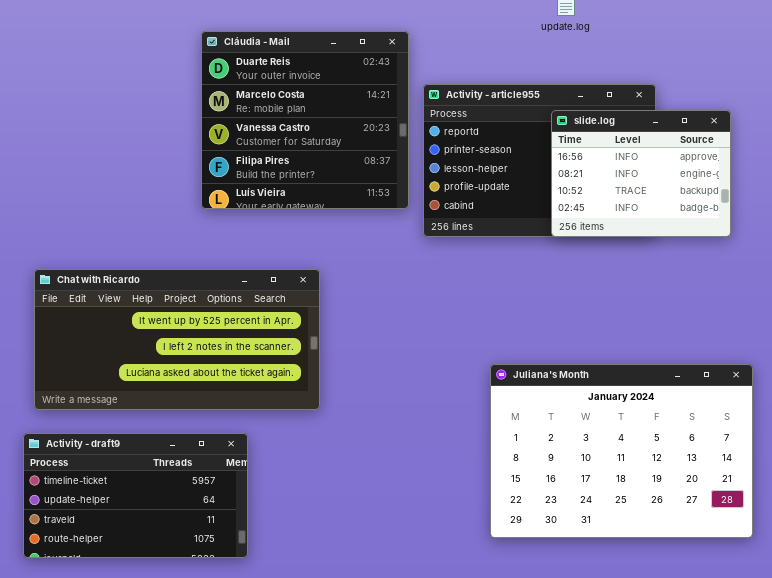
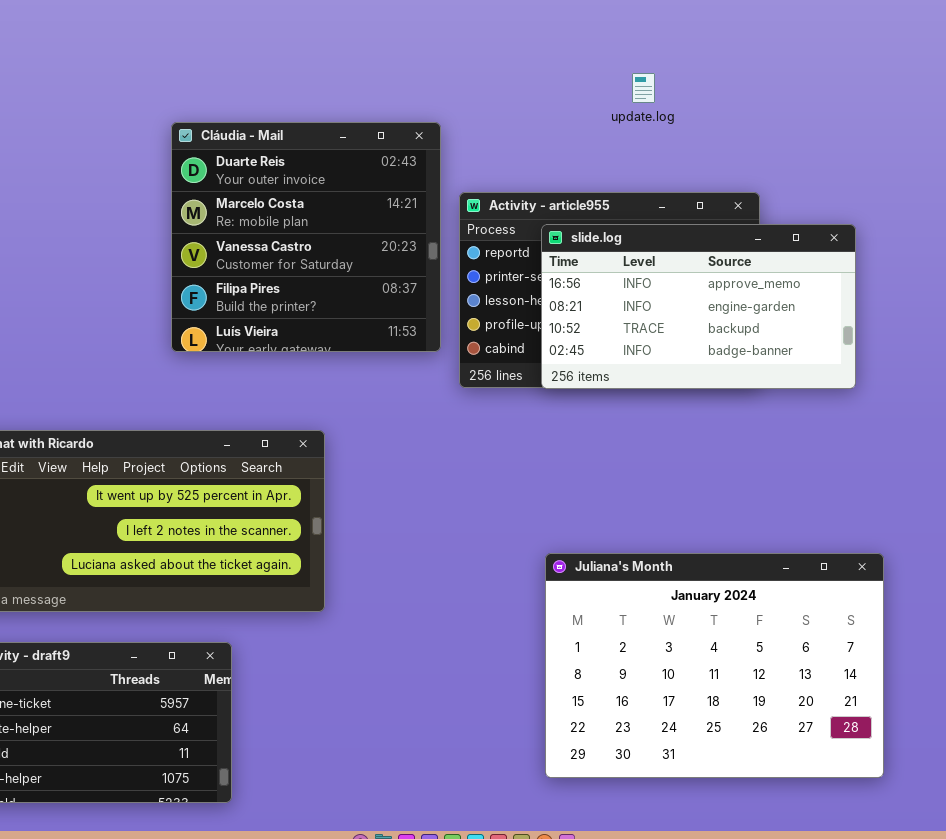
slide.log: [551,110,731,237] -> [541,224,856,389], resized

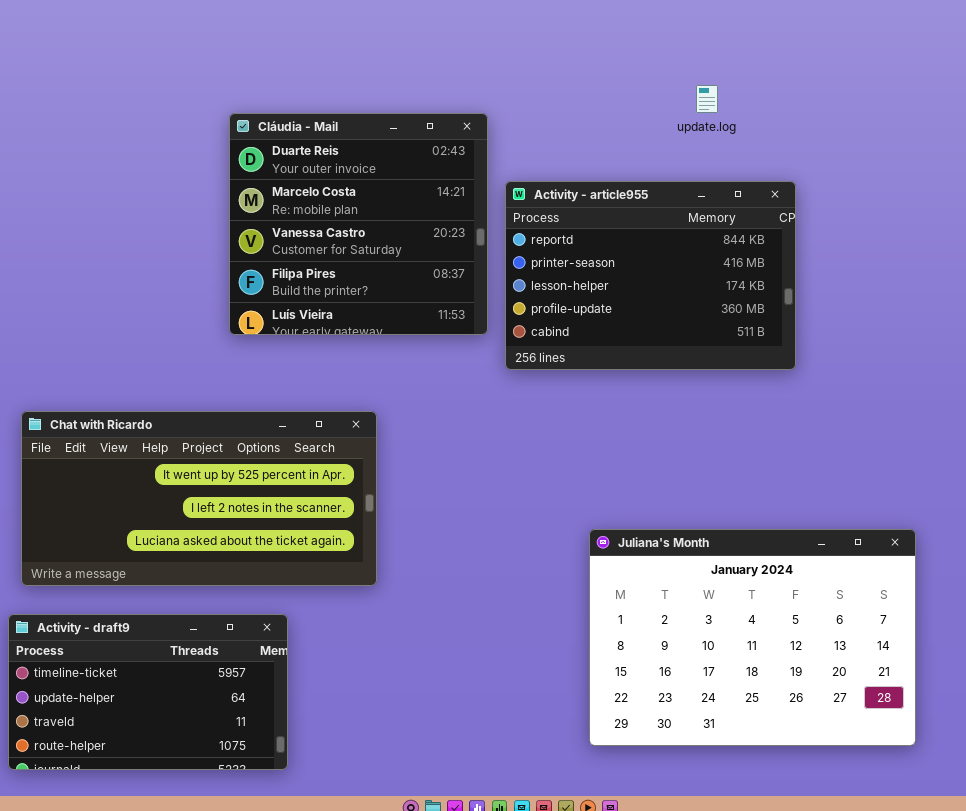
update.log: [632,73,655,103] -> [696,85,718,113], moved
slide.log: [541,224,856,389] -> none, closed

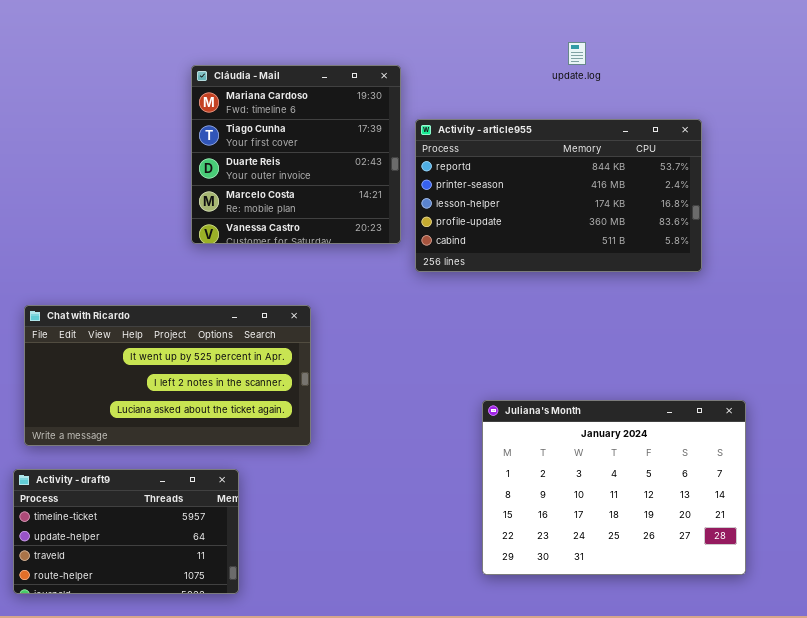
Cláudia - Mail: [229,113,488,335] -> [191,65,401,244], scrolled up 2 rows
Activity - article955: [505,181,796,370] -> [415,119,702,272], resized

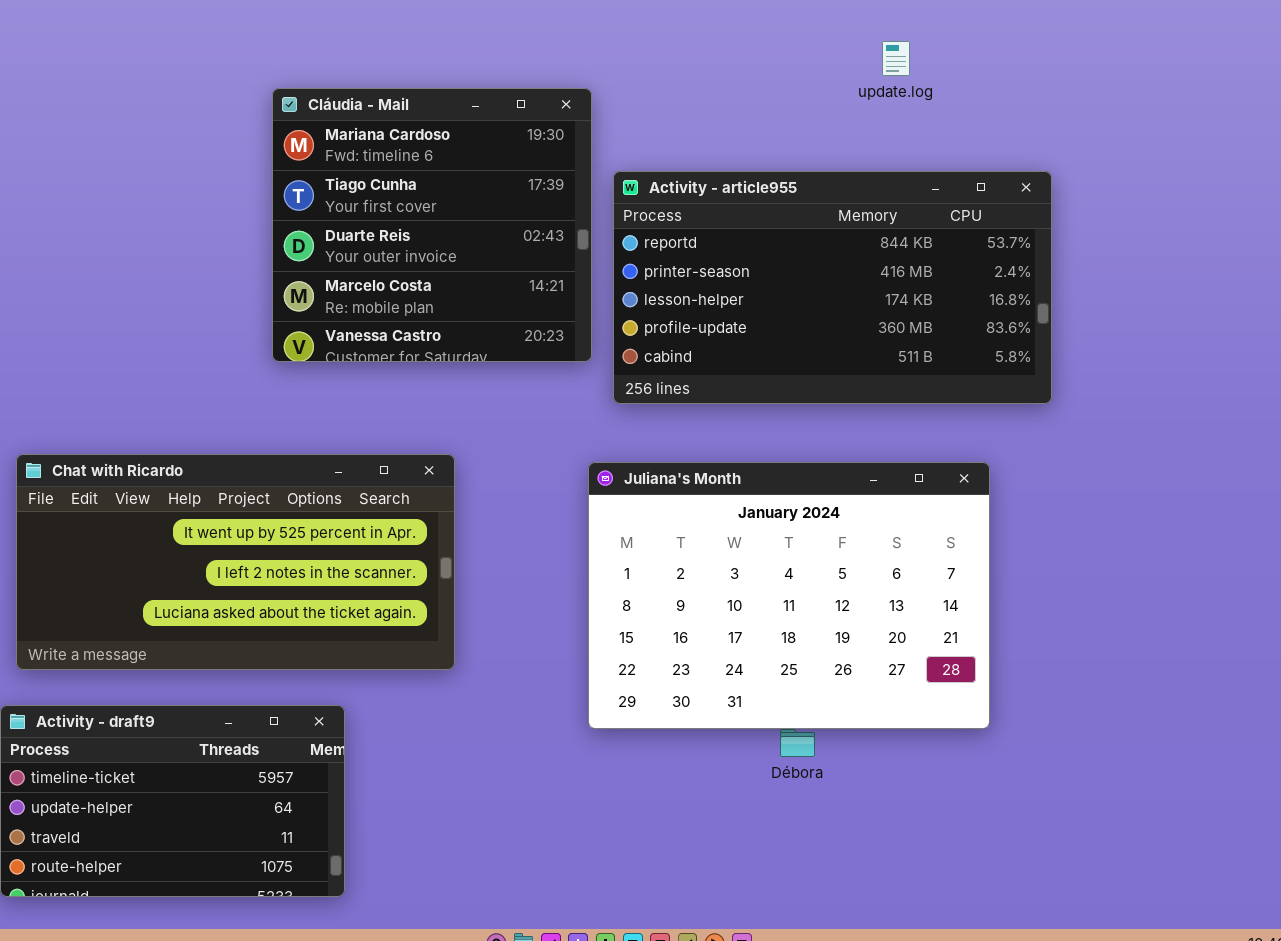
update.log: [568,42,586,65] -> [882,41,910,76], moved
Juliana's Month: [482,400,746,575] -> [588,462,990,729], moved

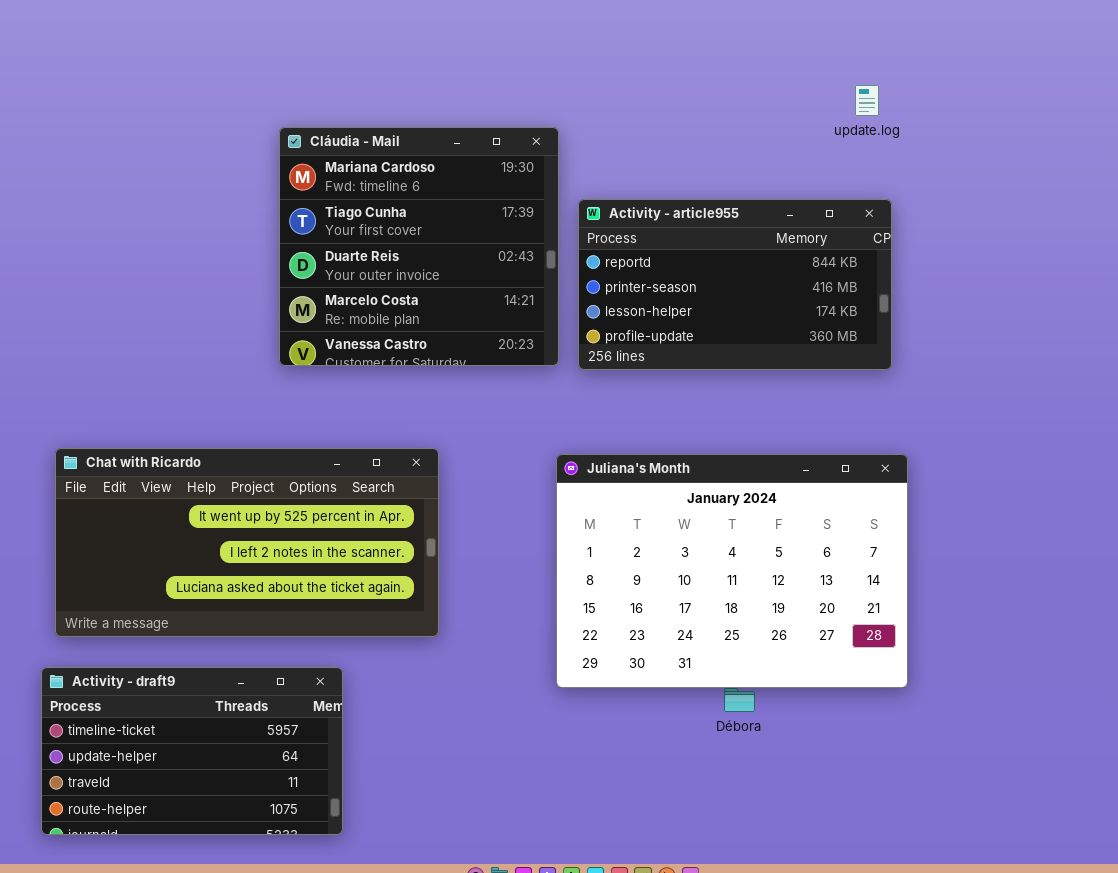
update.log: [882,41,910,76] -> [855,85,879,116], moved
Activity - article955: [613,171,1052,404] -> [578,199,892,370], resized

